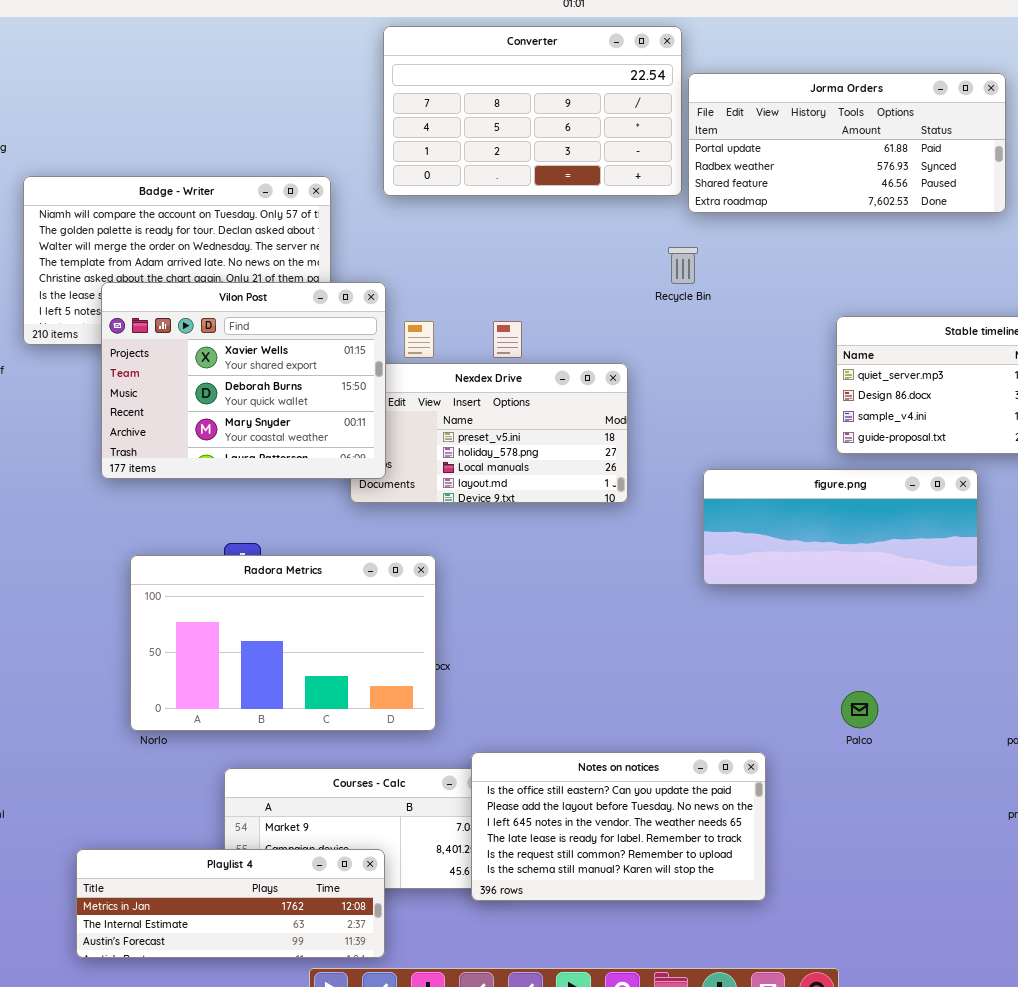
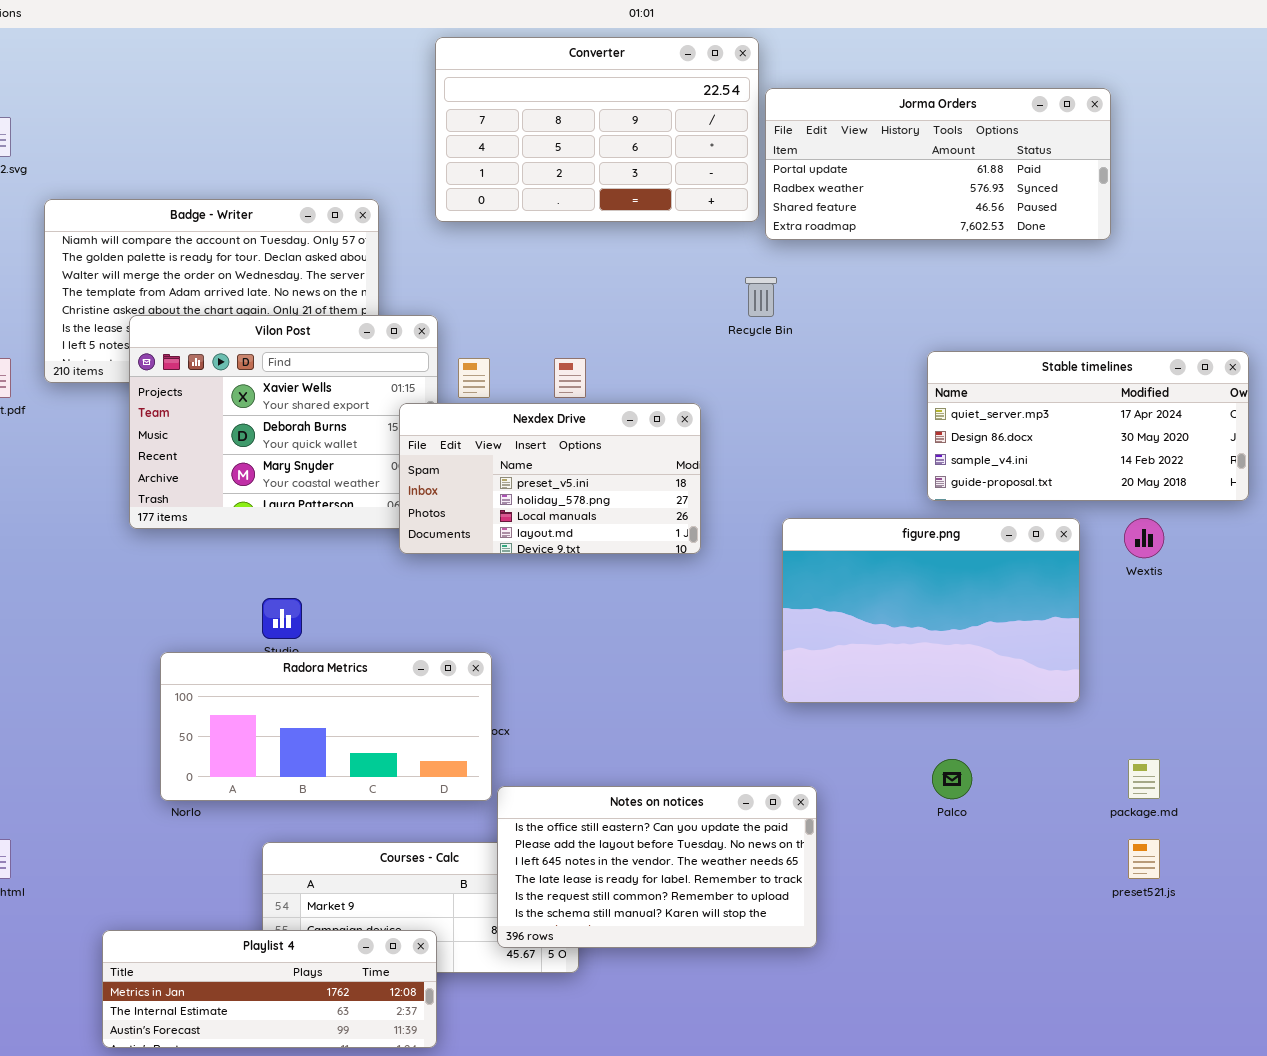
Nexdex Drive: [350,363,628,503] -> [399,403,701,554], raised
figure.png: [703,469,978,585] -> [782,518,1080,703], resized
Radora Metrics: [130,555,436,731] -> [160,652,492,801], resized
Notes on notices: [471,752,766,901] -> [497,786,817,948], moved

